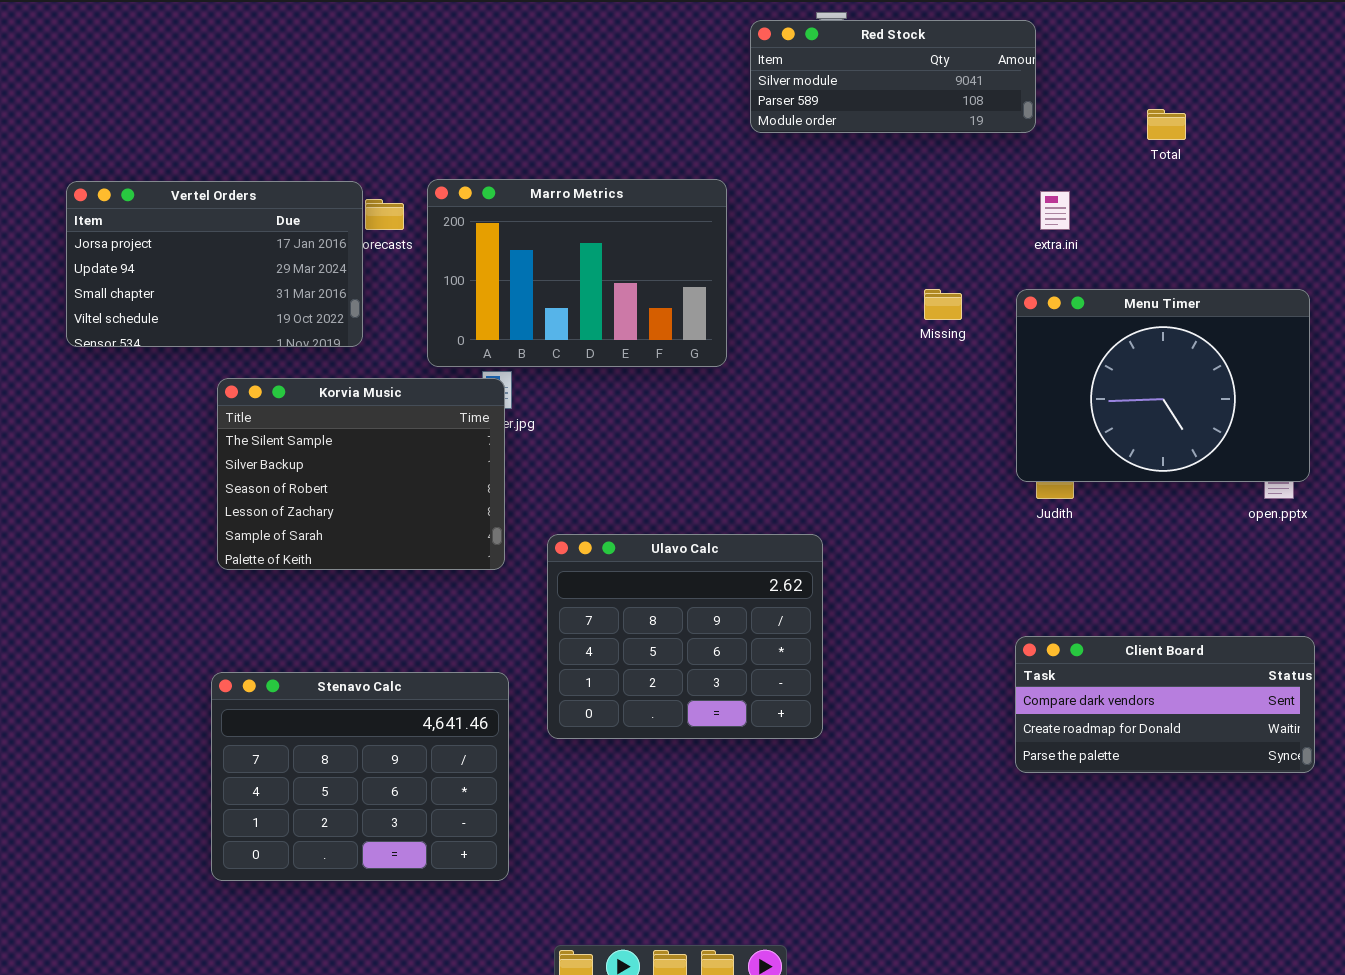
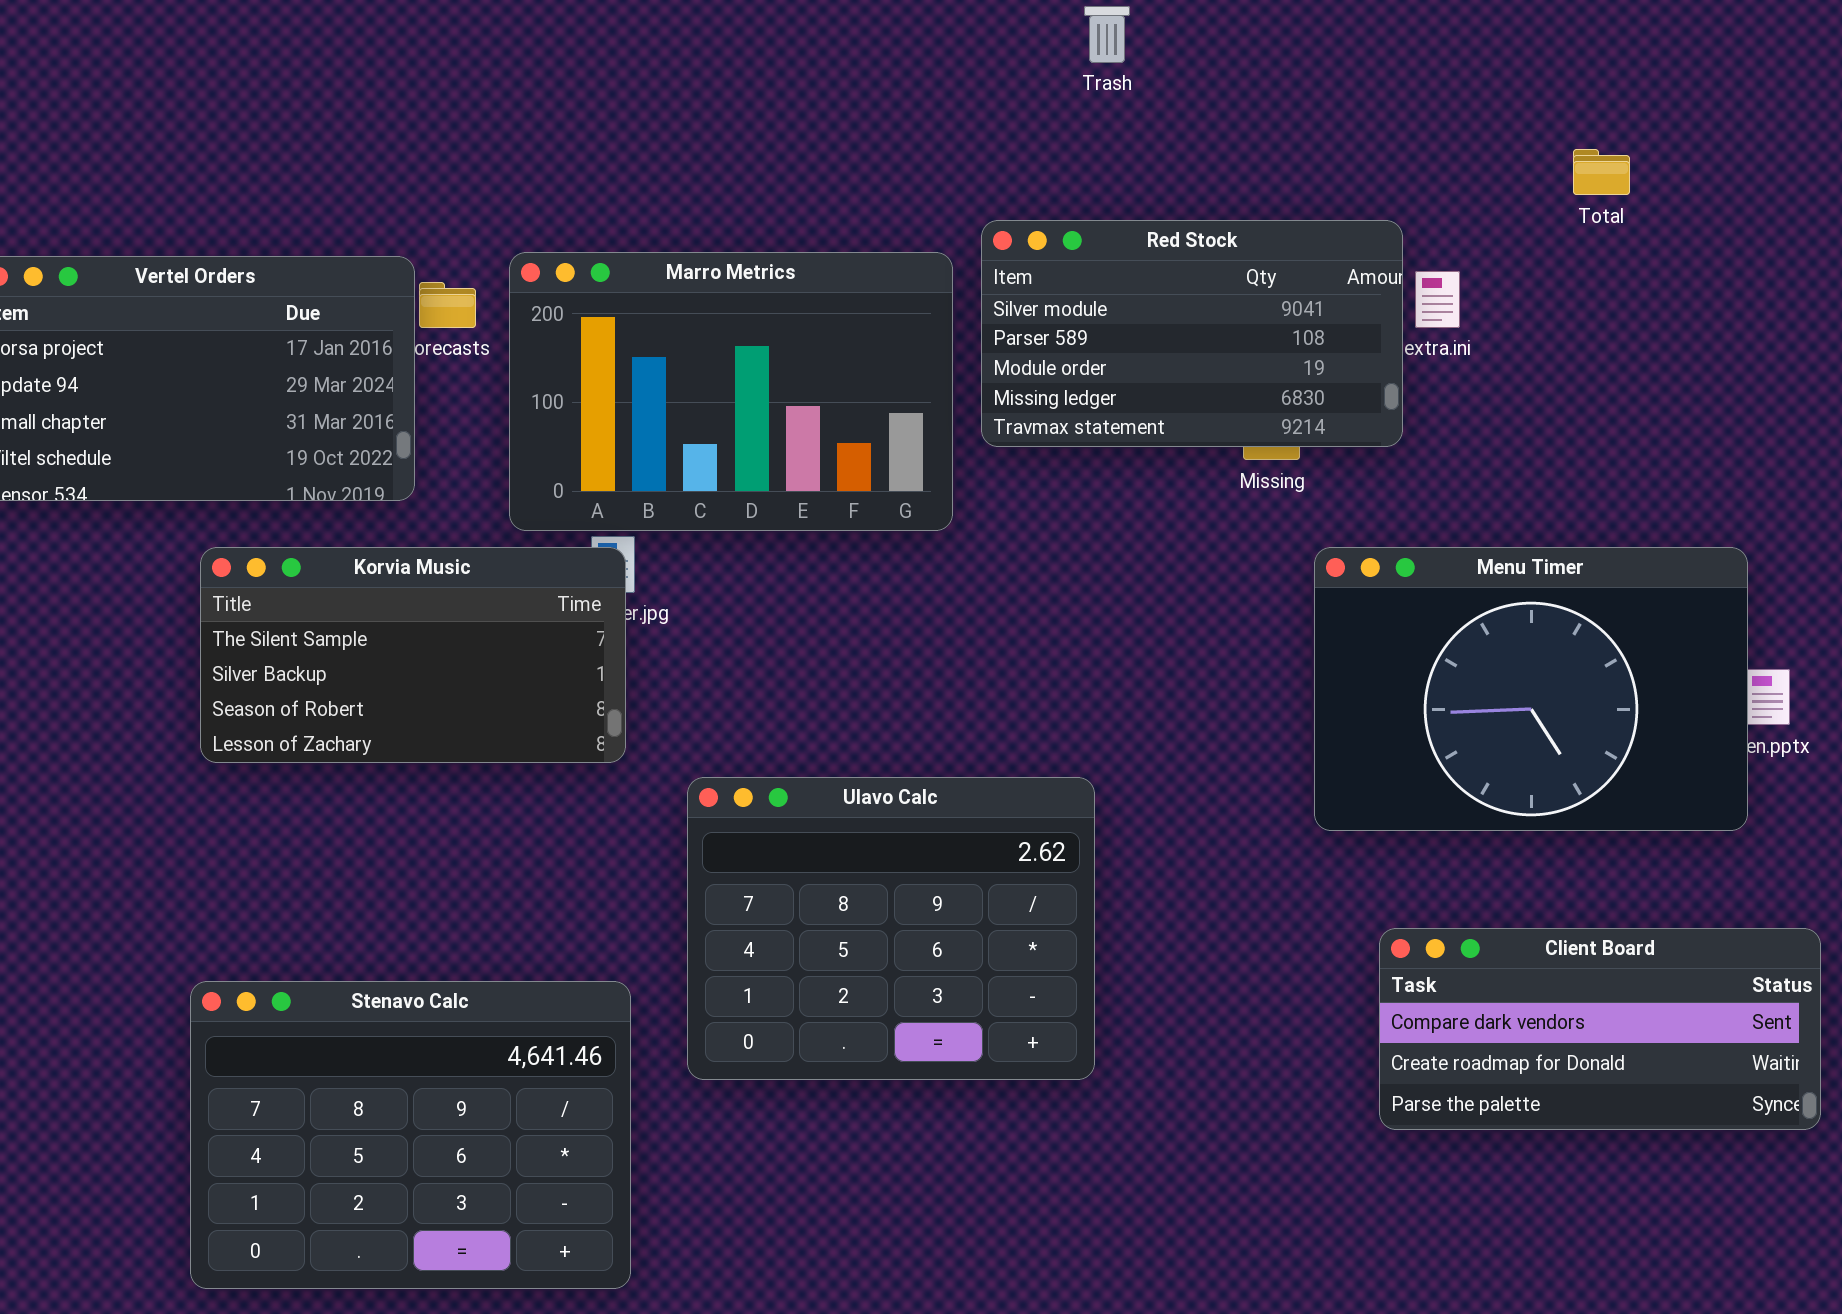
Red Stock: [750,20,1036,133] -> [981,220,1403,447], moved, resized
Menu Timer: [1016,289,1310,482] -> [1314,547,1748,831], moved
Korvia Music: [217,378,505,570] -> [200,547,626,763], resized

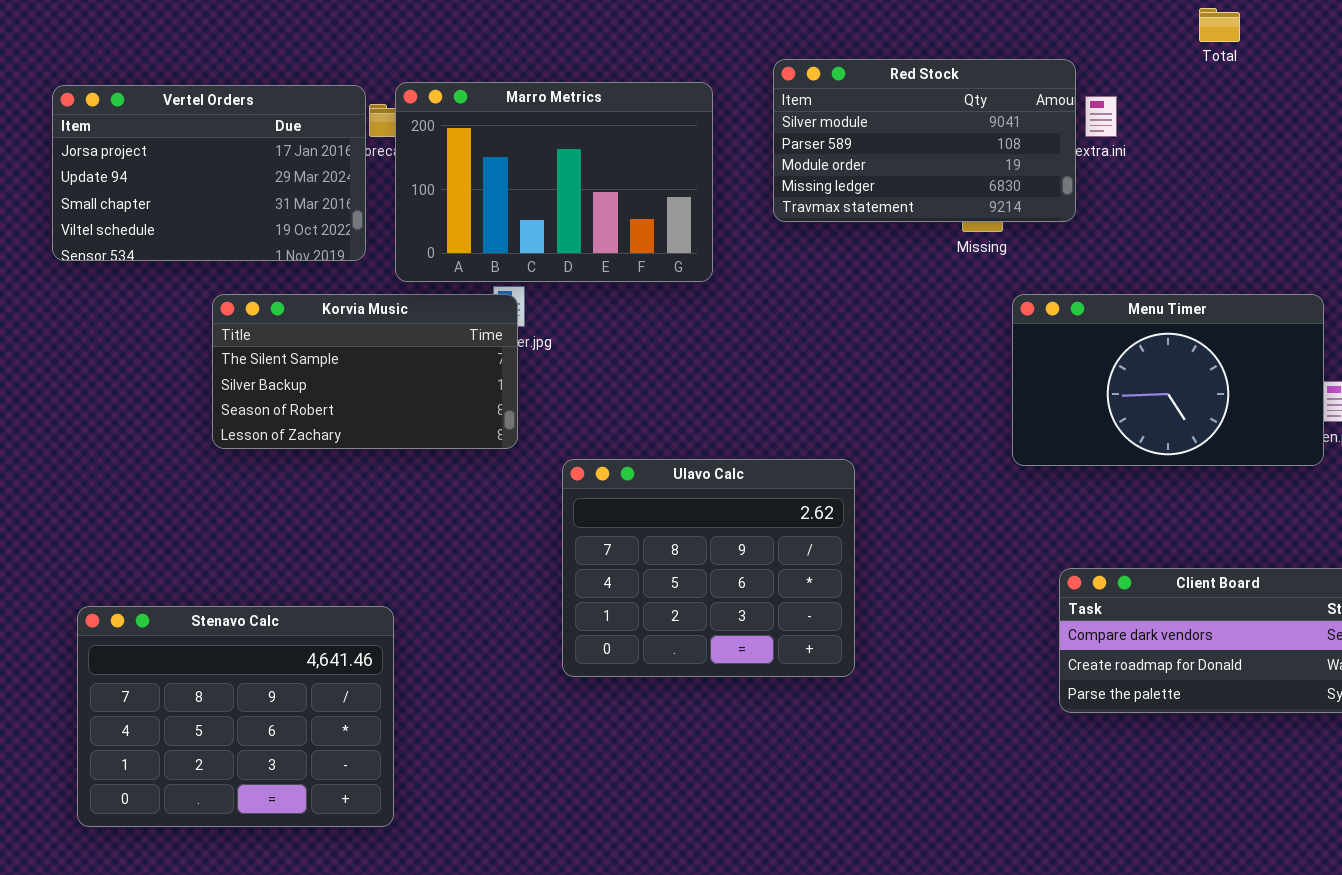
Marro Metrics: [509,252,953,531] -> [395,82,713,282], moved
Menu Timer: [1314,547,1748,831] -> [1012,294,1324,466], resized
Stenavo Calc: [190,981,631,1289] -> [77,606,394,827], moved

